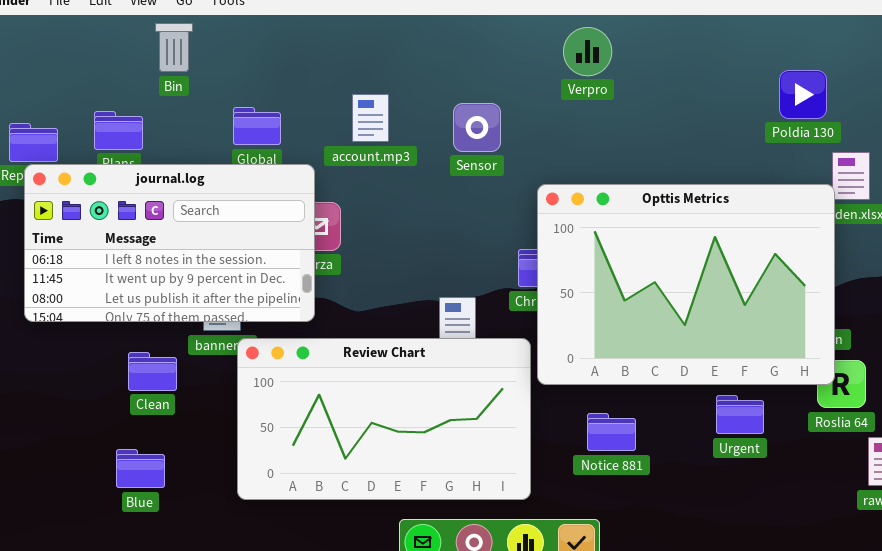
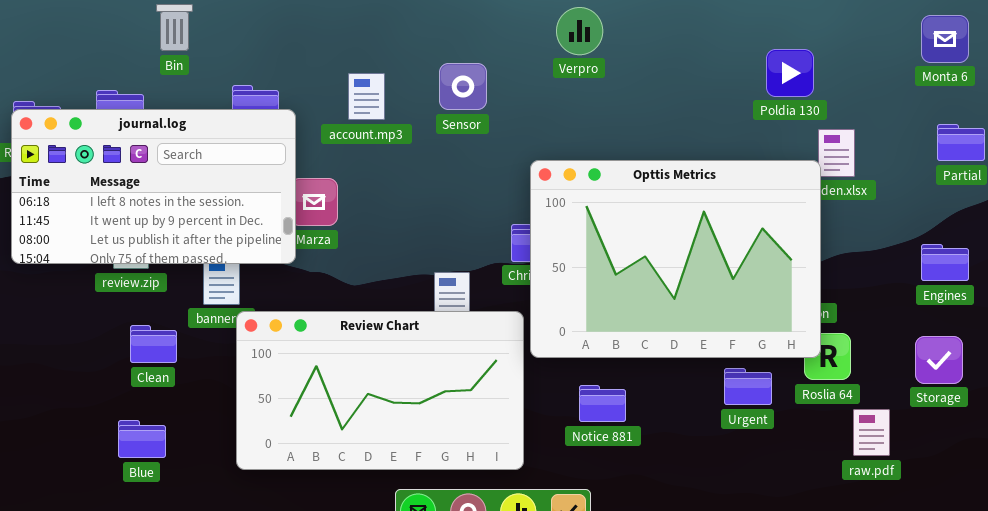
Sensor: [453,103,501,152] -> [439,63,487,110], moved
journal.log: [24,164,315,322] -> [11,109,296,264], moved
Urgent: [716,395,764,434] -> [724,368,772,405], moved

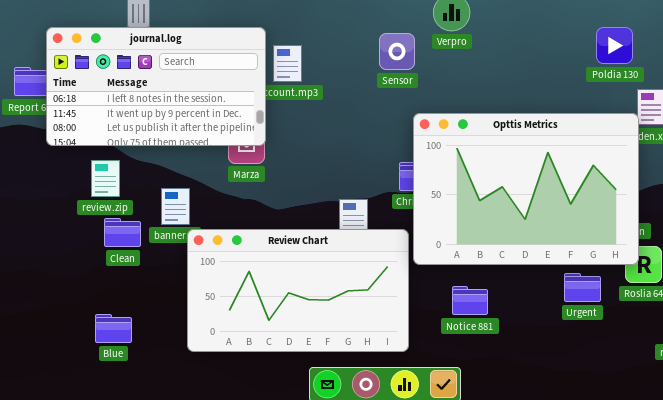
Sensor: [439,63,487,110] -> [379,33,415,70], moved
journal.log: [11,109,296,264] -> [46,27,266,146], moved
Clean: [130,325,177,363] -> [104,218,141,247], moved

